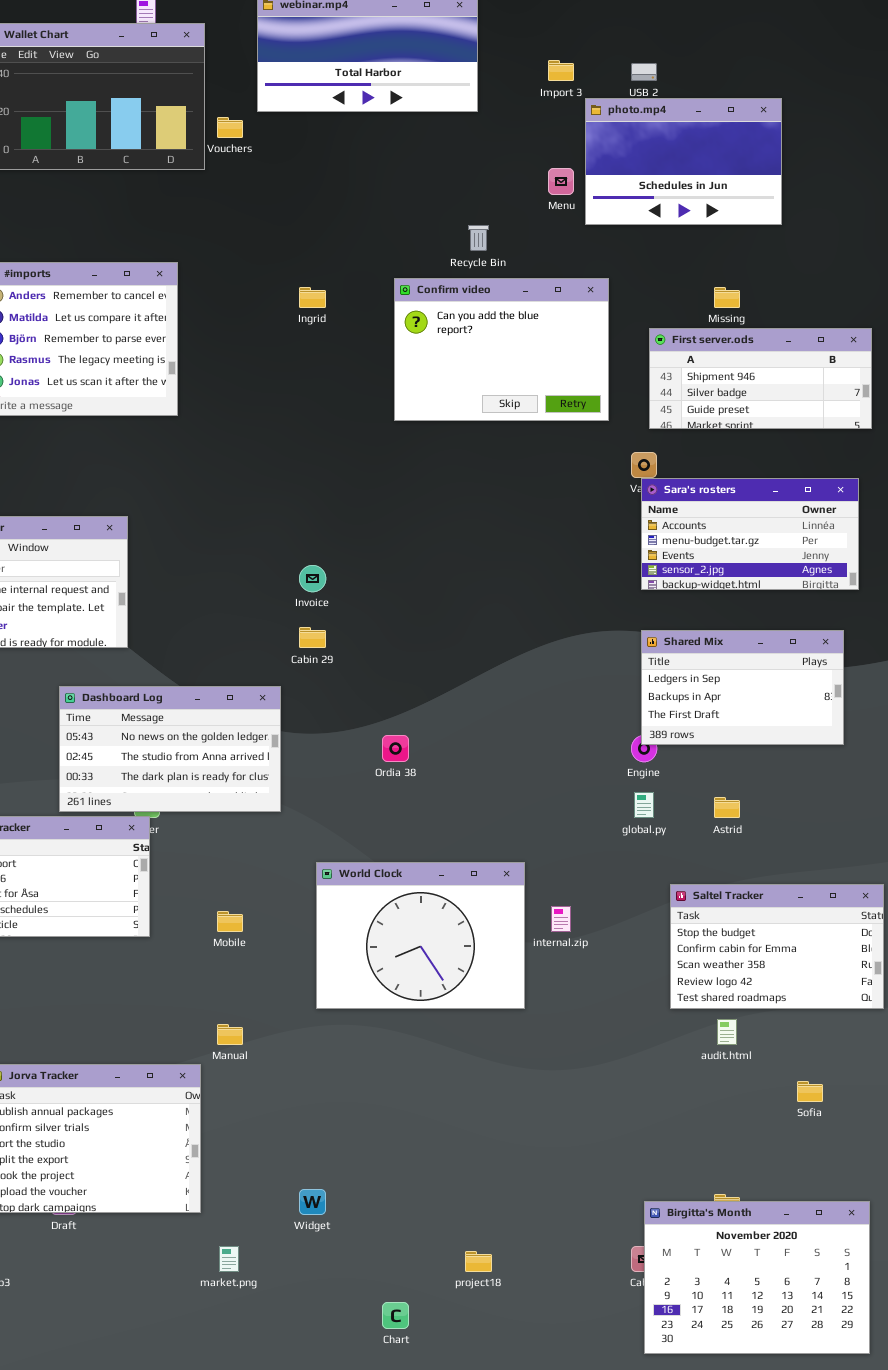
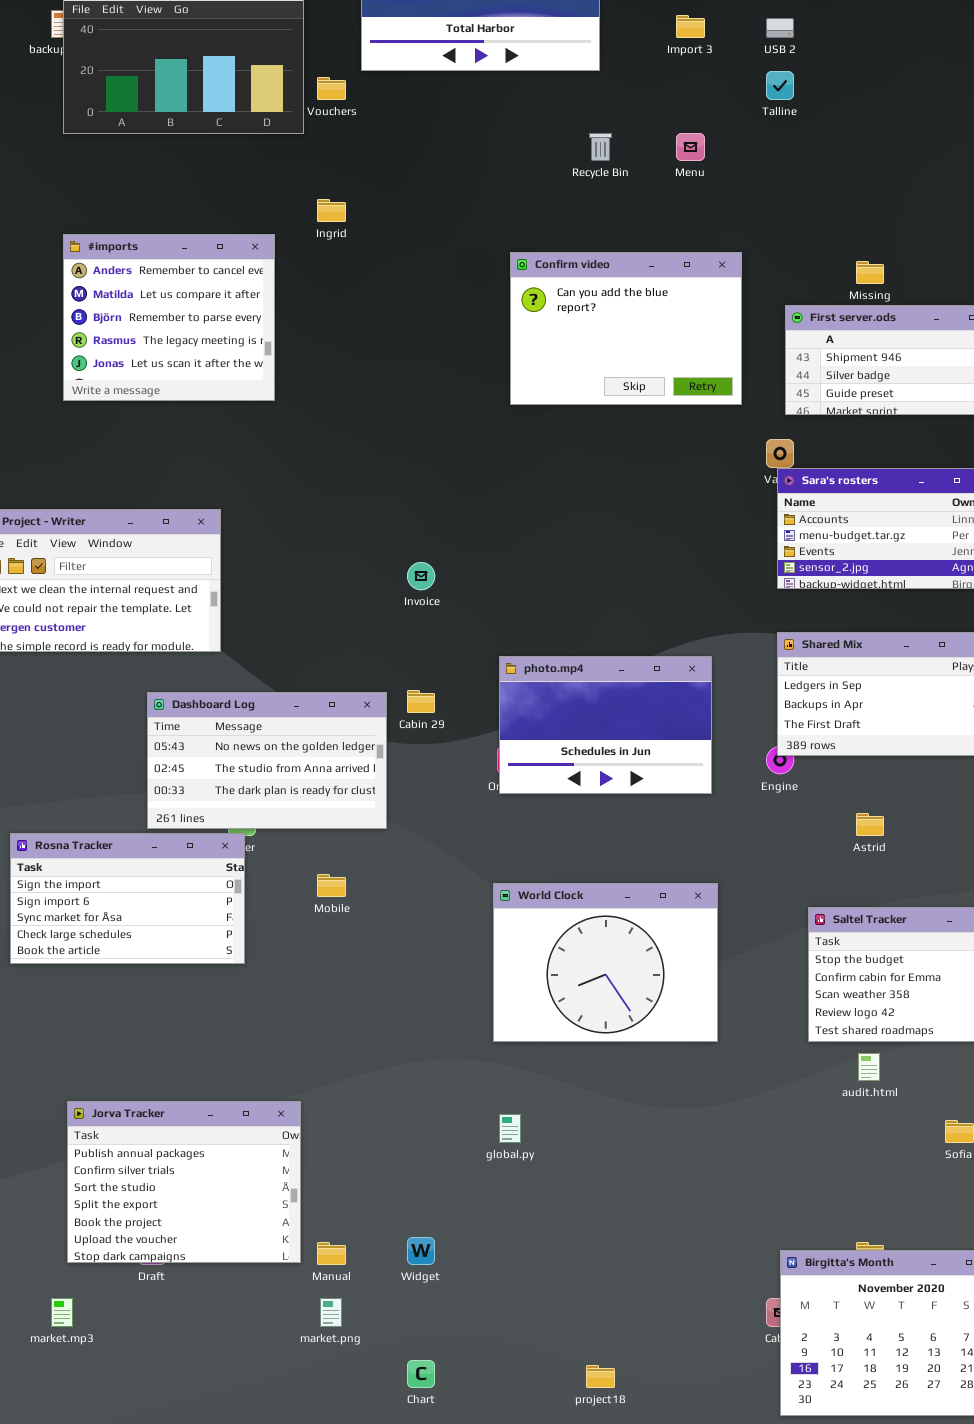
photo.mp4: [585,98,782,225] -> [499,656,712,794], moved
Recycle Bin: [468,225,489,251] -> [589,133,612,161], moved
Ingrid: [299,287,326,308] -> [317,199,346,222], moved
Cabin 29: [299,627,326,648] -> [407,690,435,713], moved
global.py: [634,792,654,818] -> [499,1114,521,1143], moved
World Clock: [316,862,525,1009] -> [493,883,718,1042], moved
Mobile: [217,911,243,932] -> [317,874,346,897], moved
Manual: [217,1024,243,1045] -> [317,1242,346,1265], moved
project18: [465,1251,492,1272] -> [586,1365,615,1388], moved
Chart: [382,1302,409,1329] -> [407,1360,435,1388], moved

